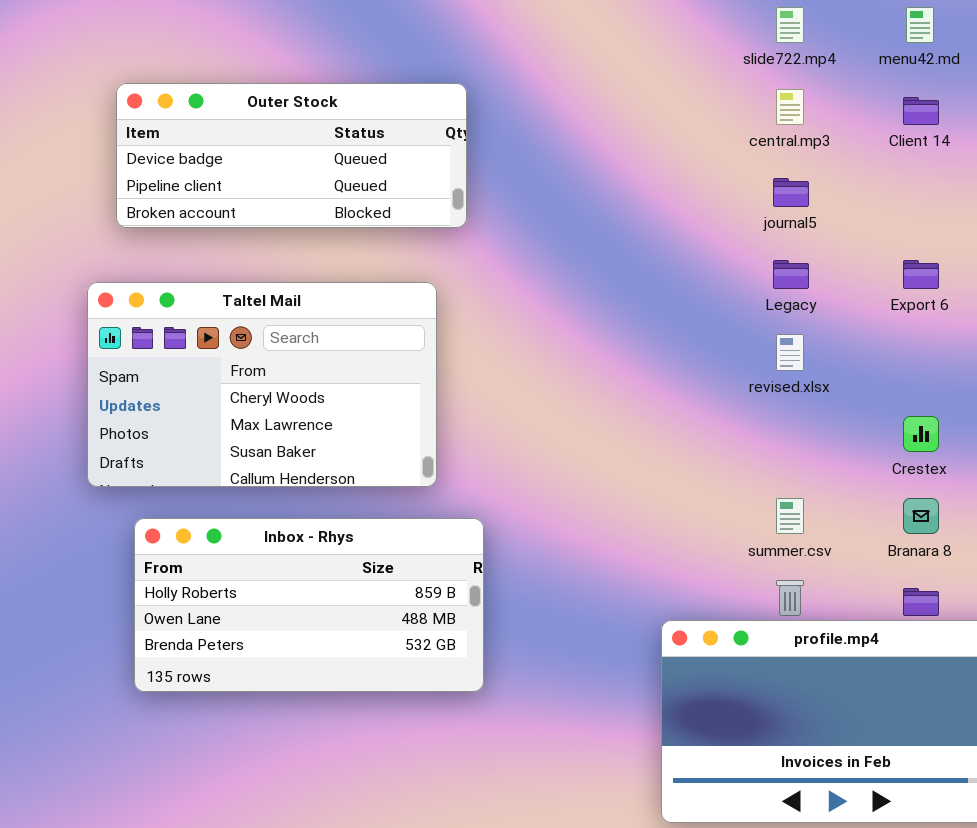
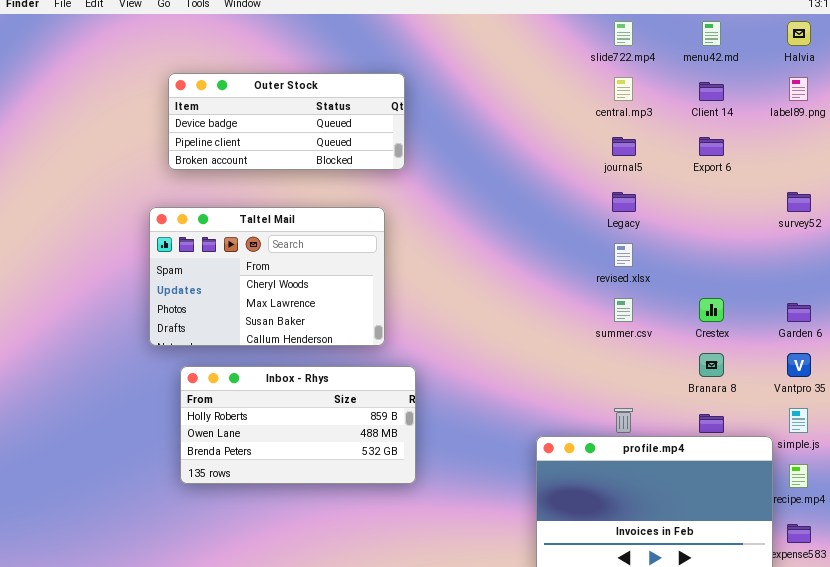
Export 6: [903,260,939,289] -> [699,137,724,156], moved
summer.csv: [776,498,804,534] -> [614,298,633,322], moved

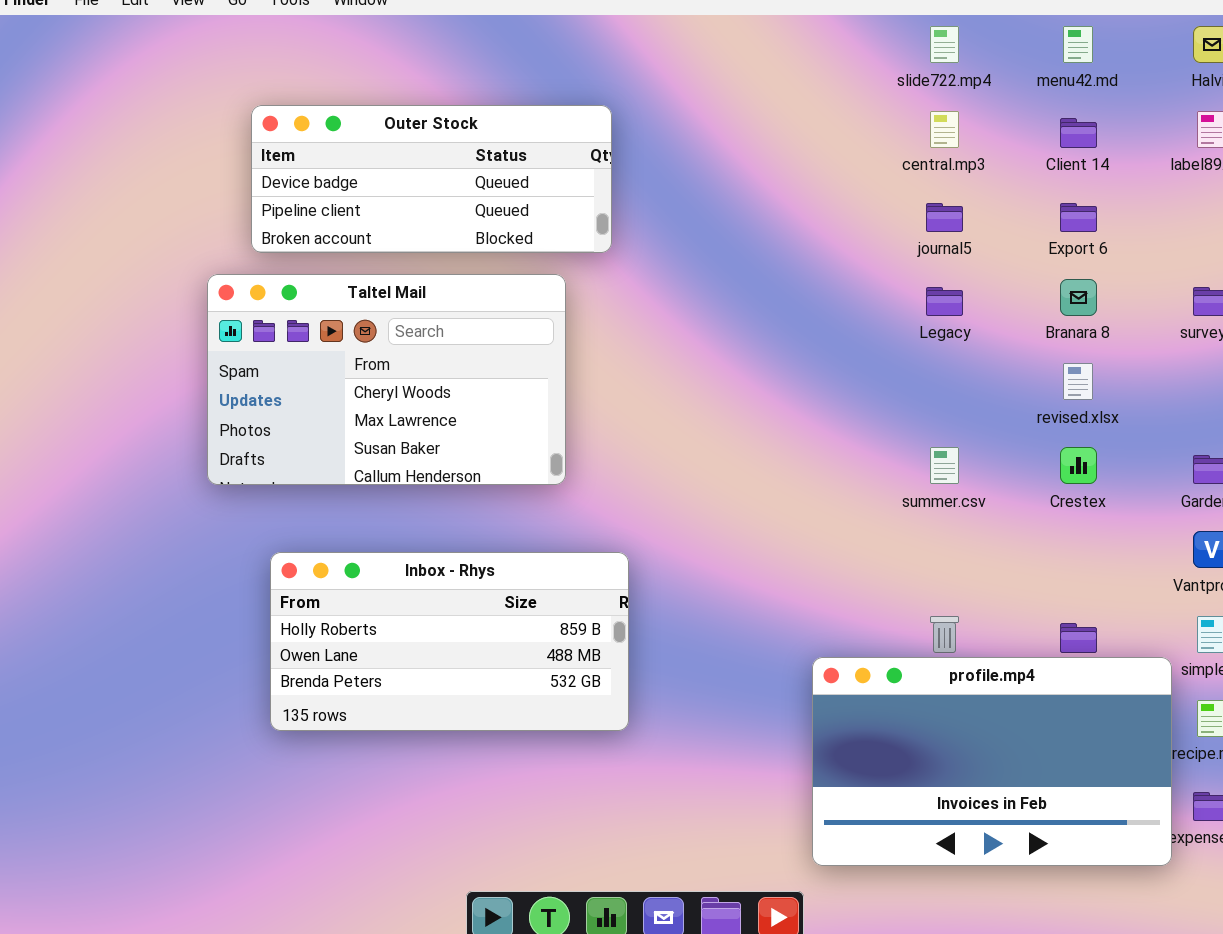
Taltel Mail: [149,207,385,346] -> [207,274,566,485], moved
revised.xlsx: [614,243,633,267] -> [1063,363,1093,400], moved
Branara 8: [699,353,724,377] -> [1060,279,1097,316], moved

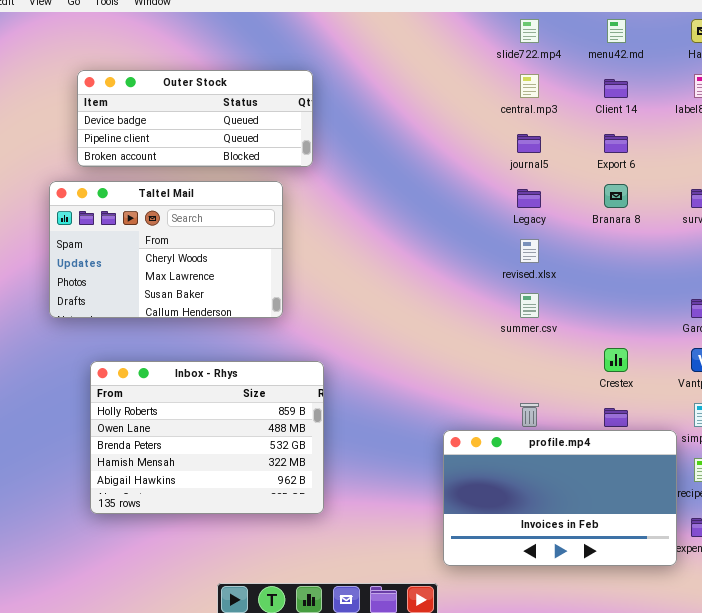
revised.xlsx: [1063,363,1093,400] -> [520,239,539,263], moved
Crestex: [1060,447,1097,484] -> [604,348,628,372], moved
Inbox - Rhys: [270,552,629,731] -> [90,361,324,514], resized

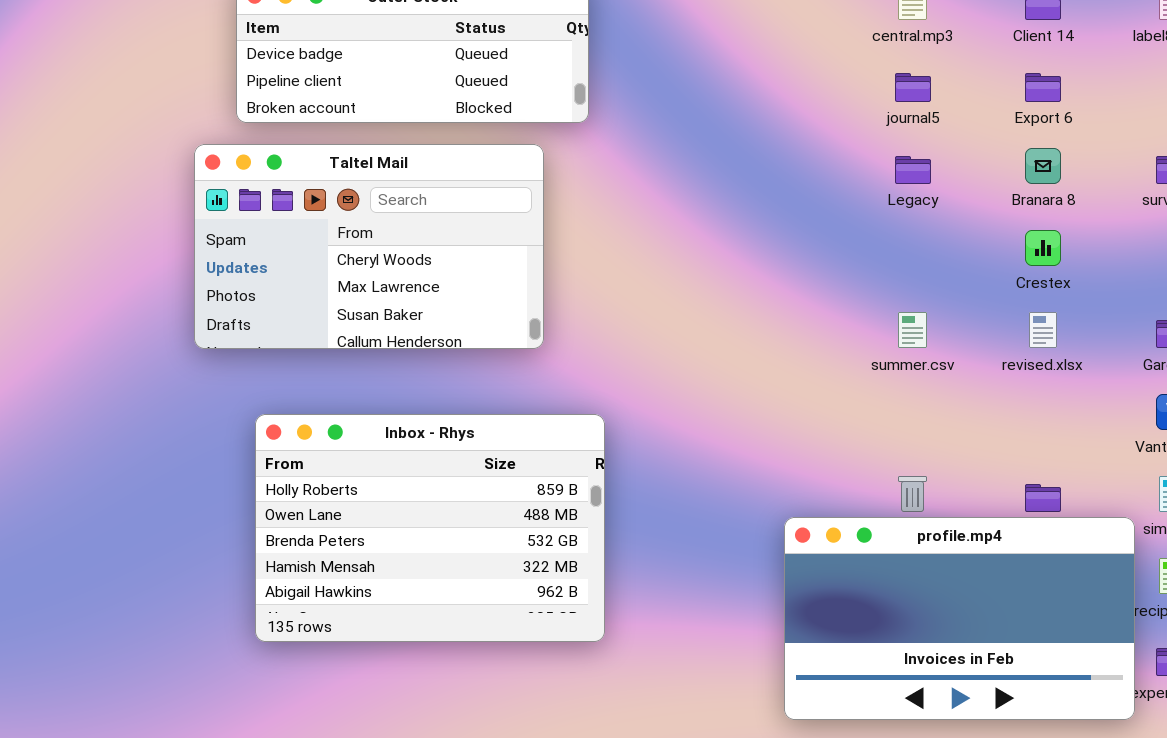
revised.xlsx: [520,239,539,263] -> [1029,312,1057,348], moved
Crestex: [604,348,628,372] -> [1025,230,1061,266], moved

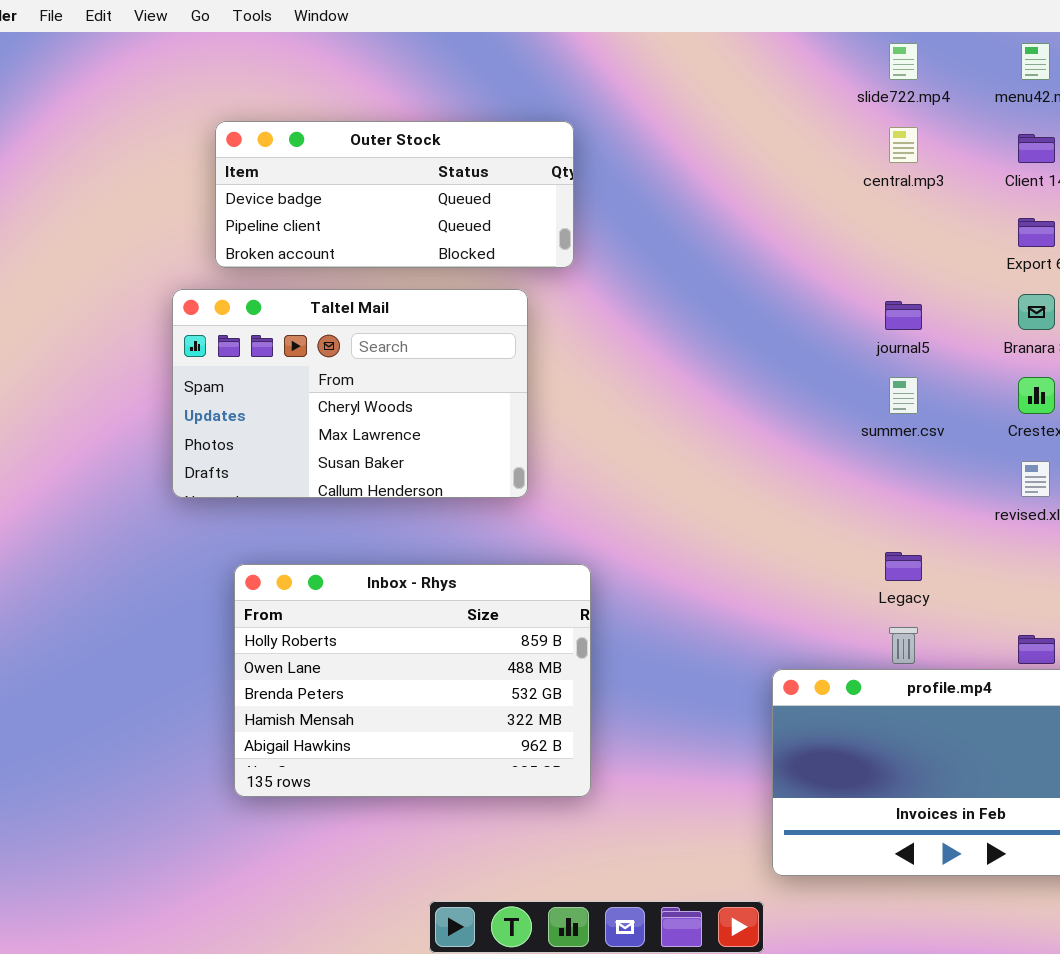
journal5: [895,73,931,102] -> [885,301,922,330], moved
Legacy: [895,156,931,184] -> [885,552,922,581], moved
summer.csv: [898,312,927,348] -> [889,377,918,414], moved

